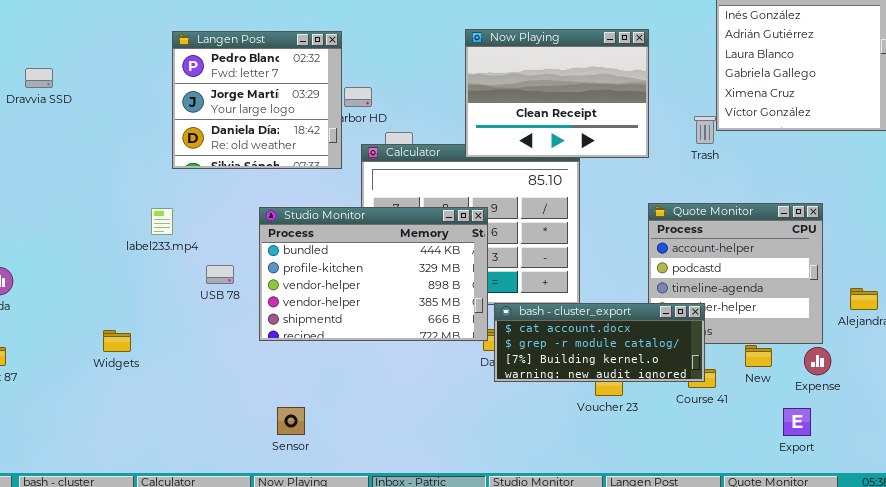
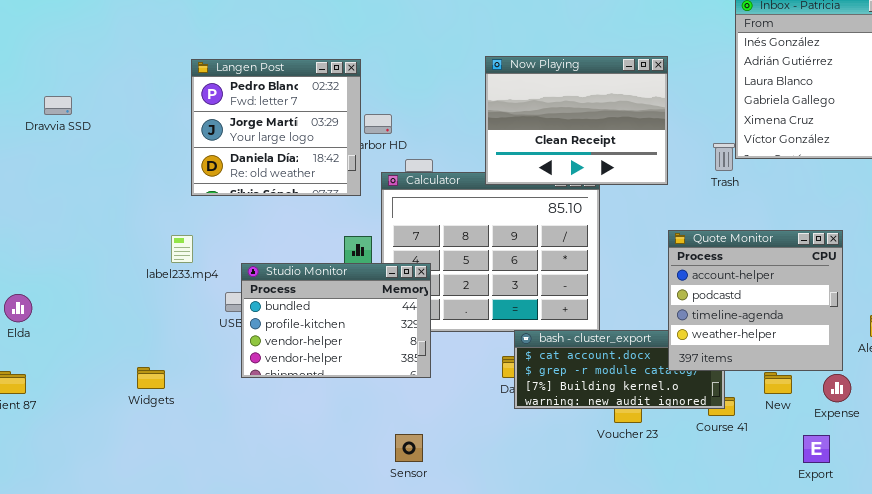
Quote Monitor: [648,203,823,344] -> [668,230,843,371], raised
Studio Monitor: [259,207,488,341] -> [241,263,431,378], moved, resized
Widgets: [103,330,131,352] -> [137,367,165,389], moved
Sensor: [277,407,305,435] -> [395,434,423,462], moved

